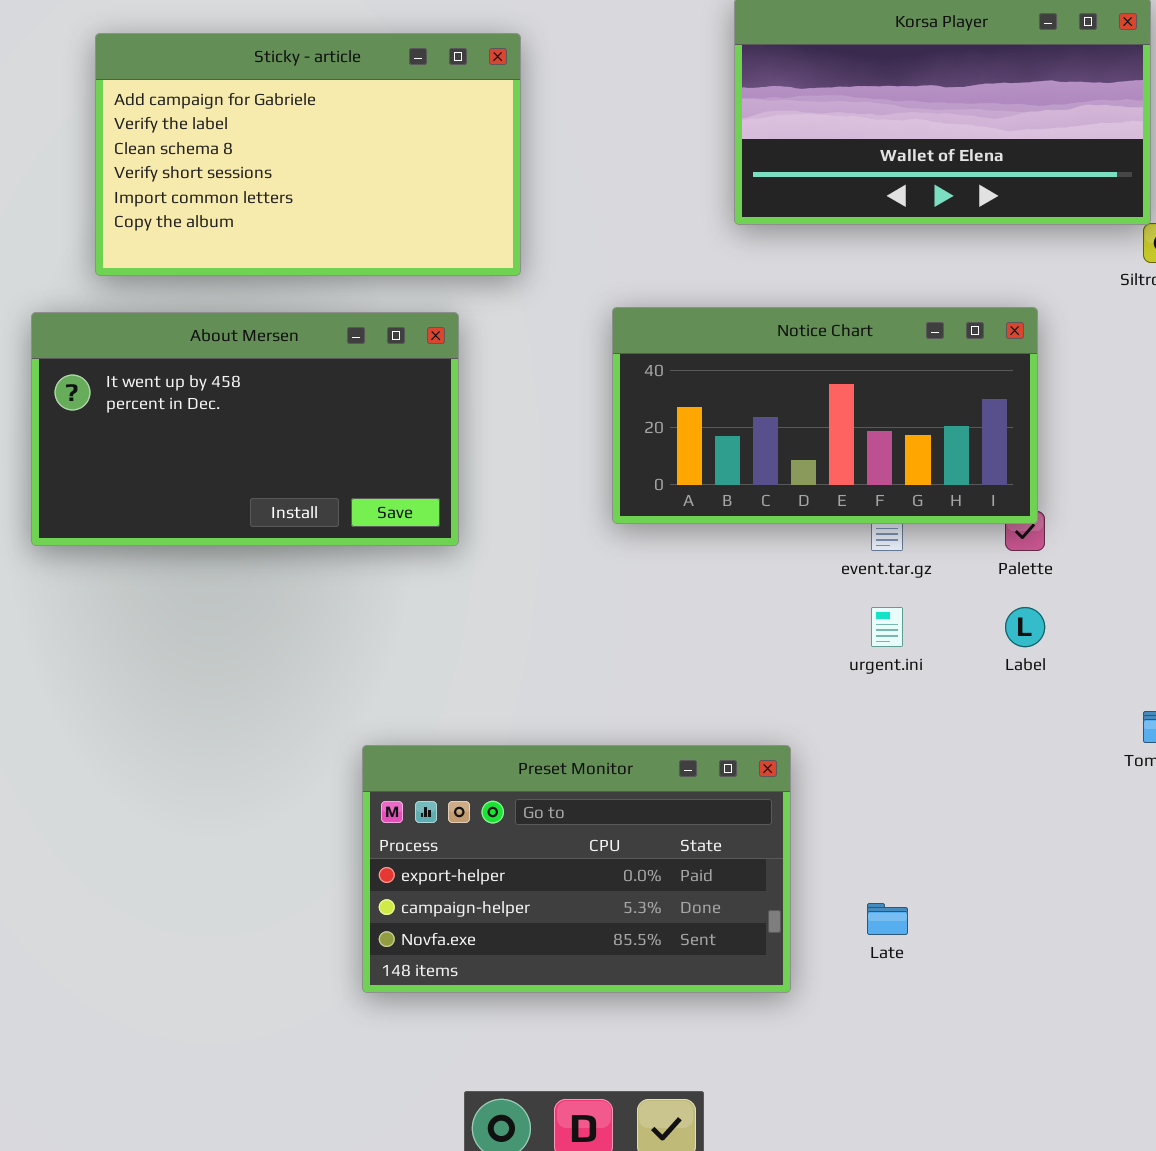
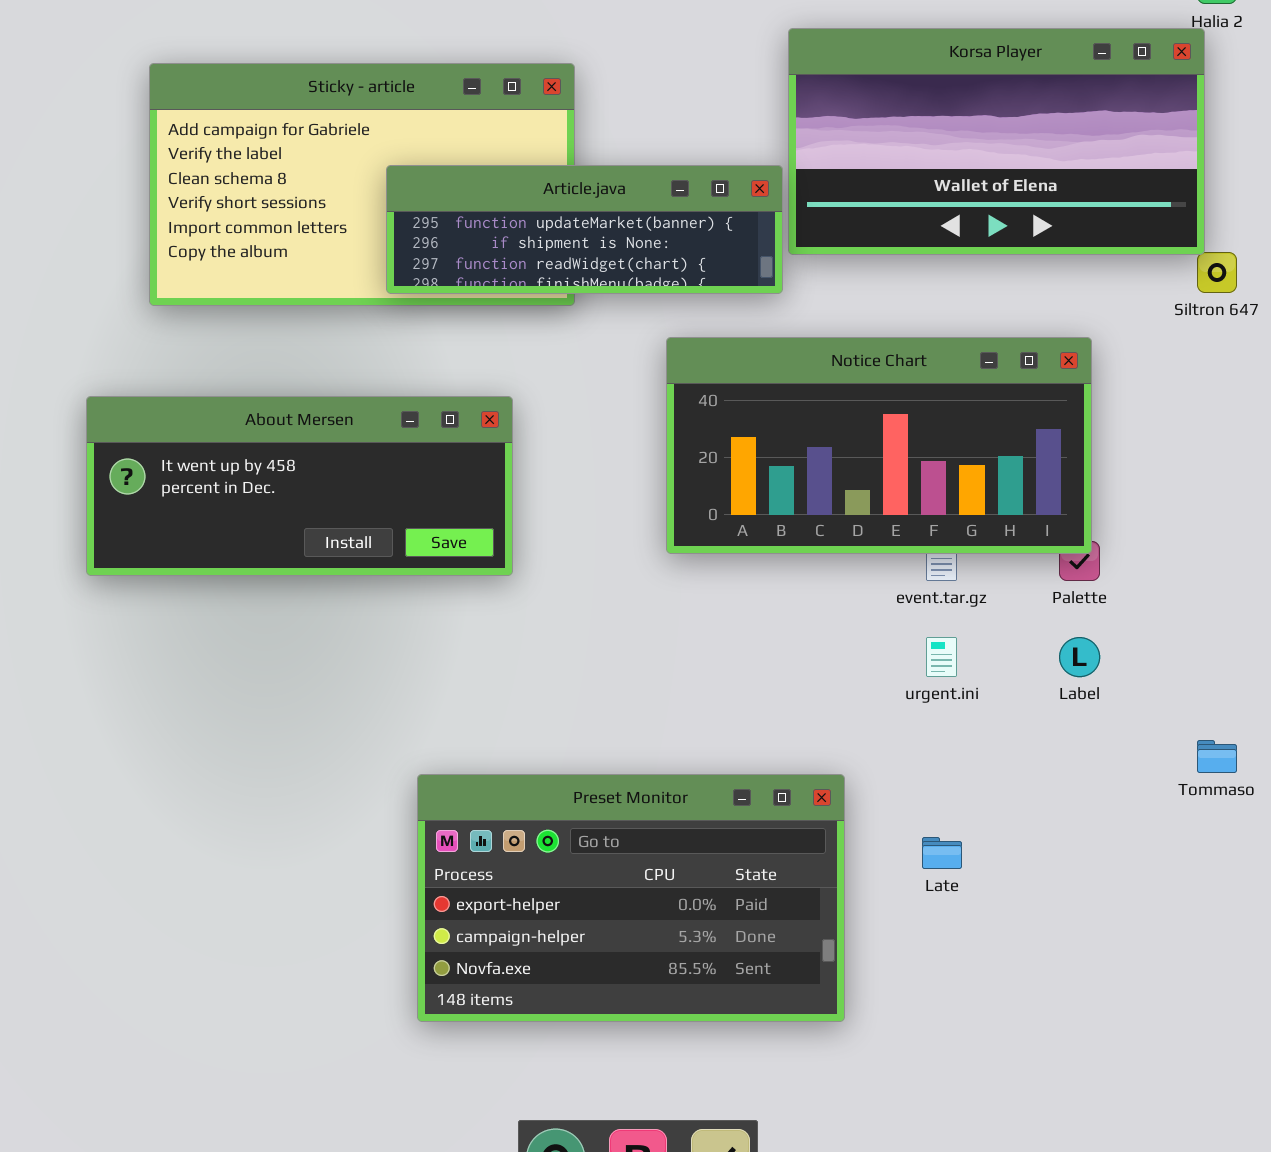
Article.java: none -> [386,165,783,294], opened
About Mersen: [31,312,459,546] -> [86,396,513,576], resized
Late: [867,903,908,935] -> [922,837,962,869], moved

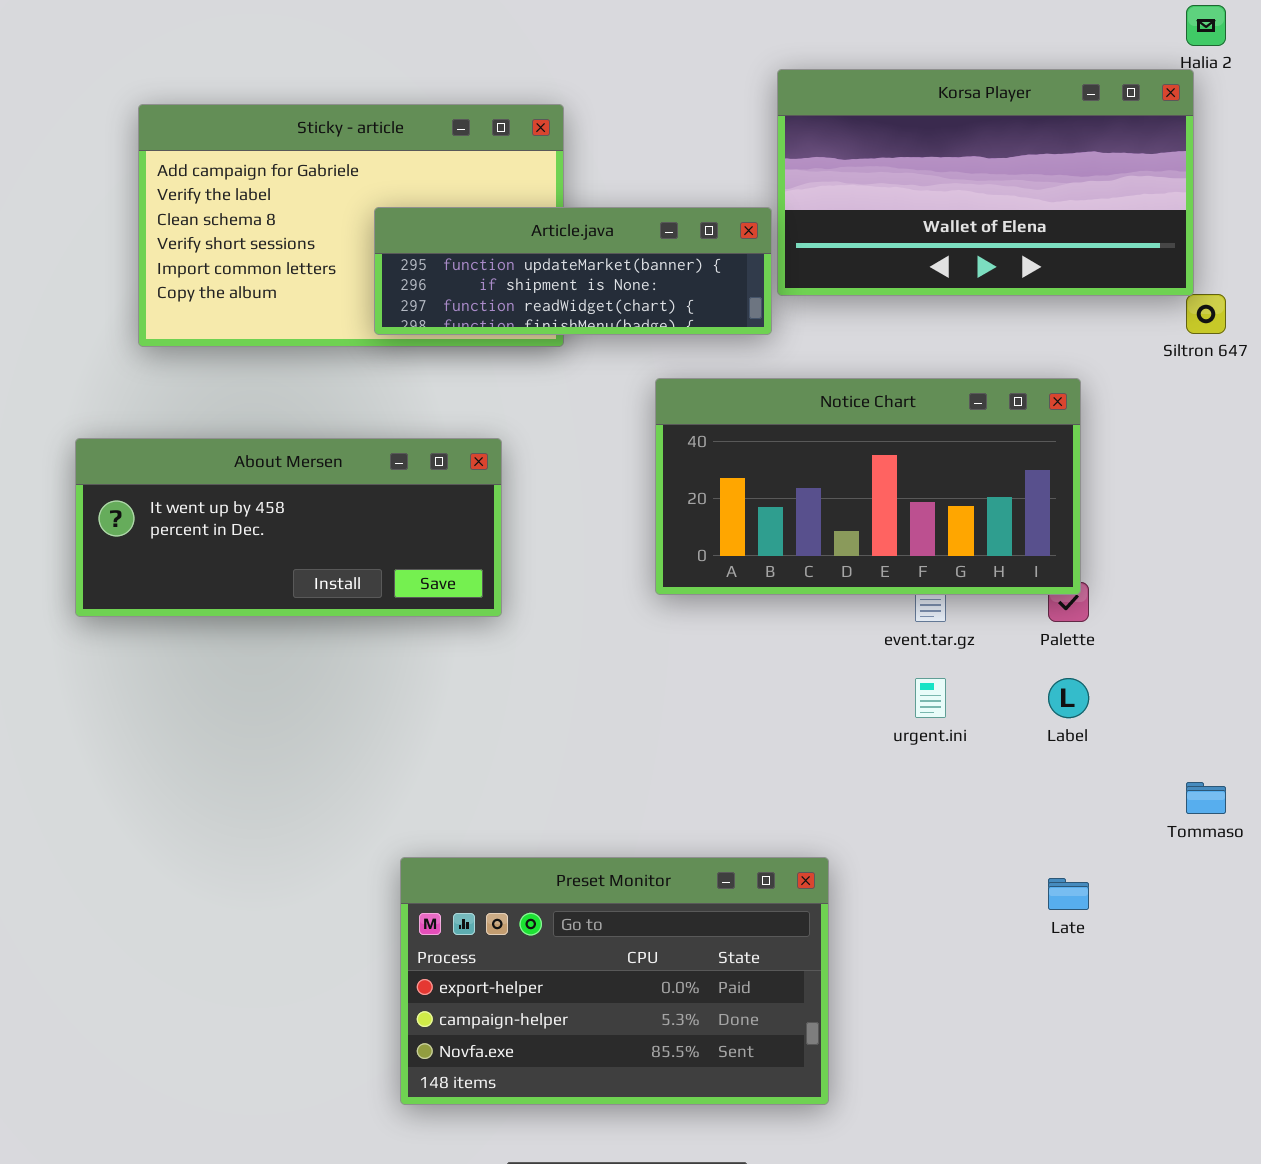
Preset Monitor: [417,774,845,1022] -> [400,857,829,1105], moved
Late: [922,837,962,869] -> [1048,878,1089,910], moved

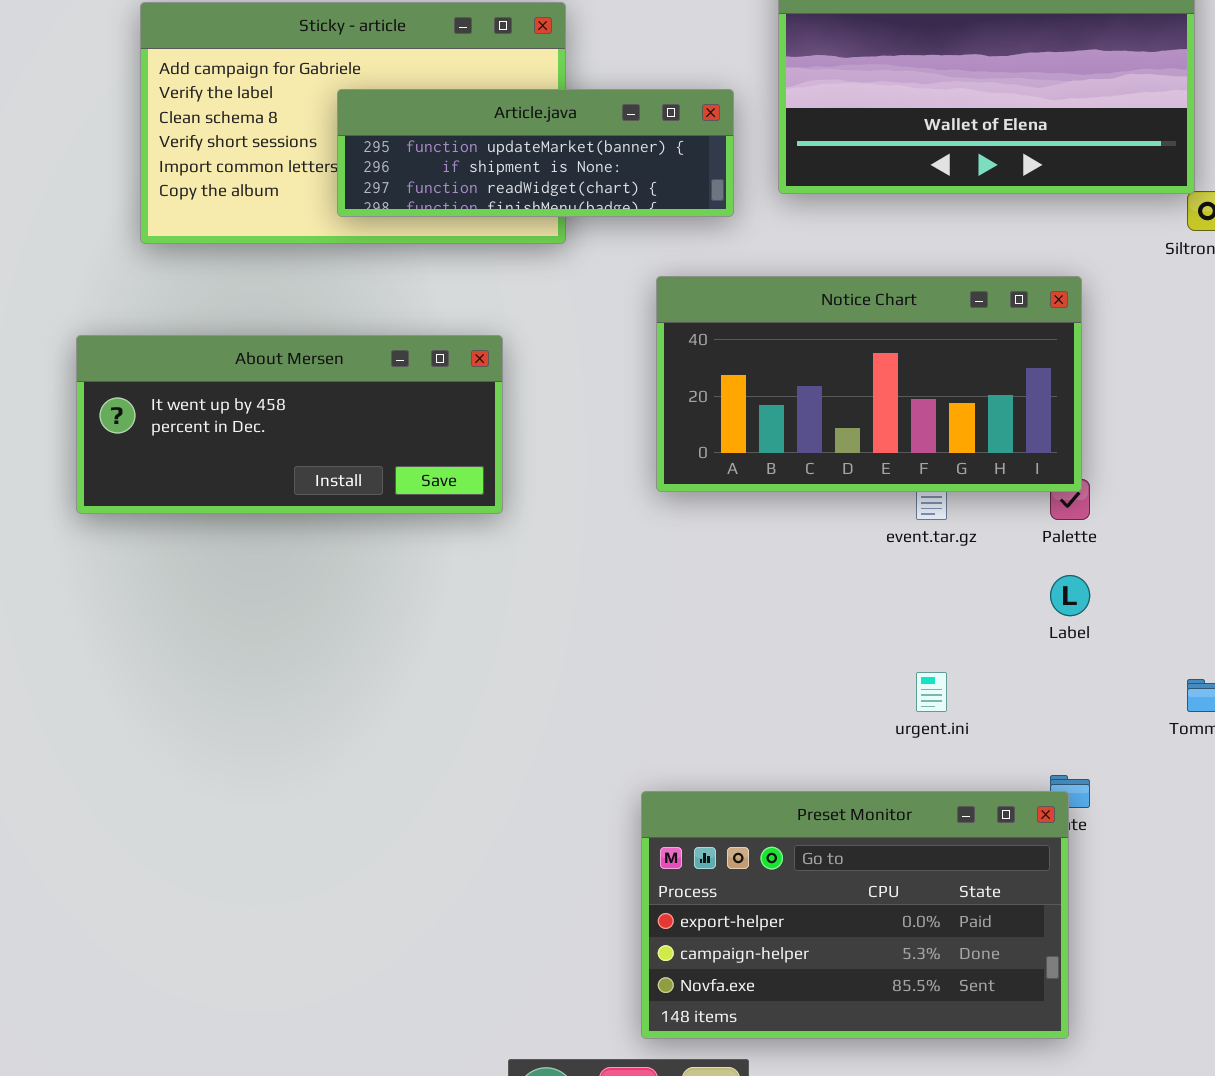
Article.java: [374,207,772,335] -> [337,89,734,217], moved
urgent.ini: [915,678,946,718] -> [916,672,947,712], moved
Preset Monitor: [400,857,829,1105] -> [641,791,1069,1039], moved

